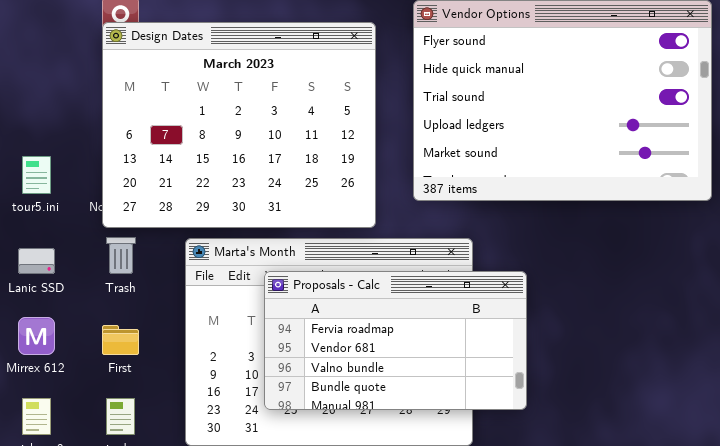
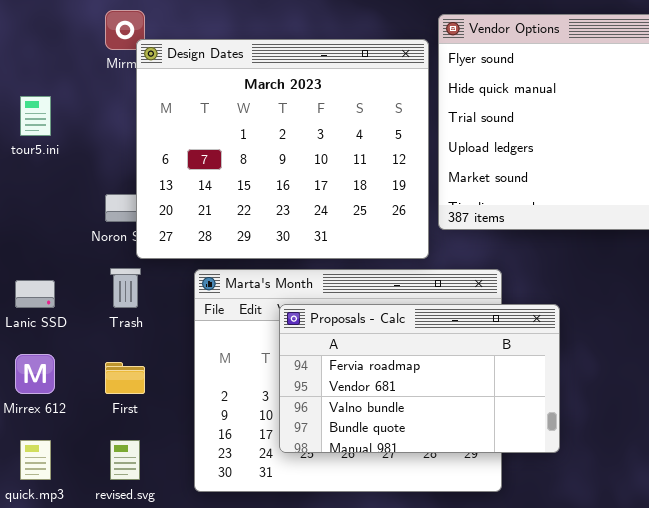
Design Dates: [102,22,376,228] -> [136,39,429,259], moved
tour5.ini: [22,156,51,194] -> [20,96,51,136], moved

